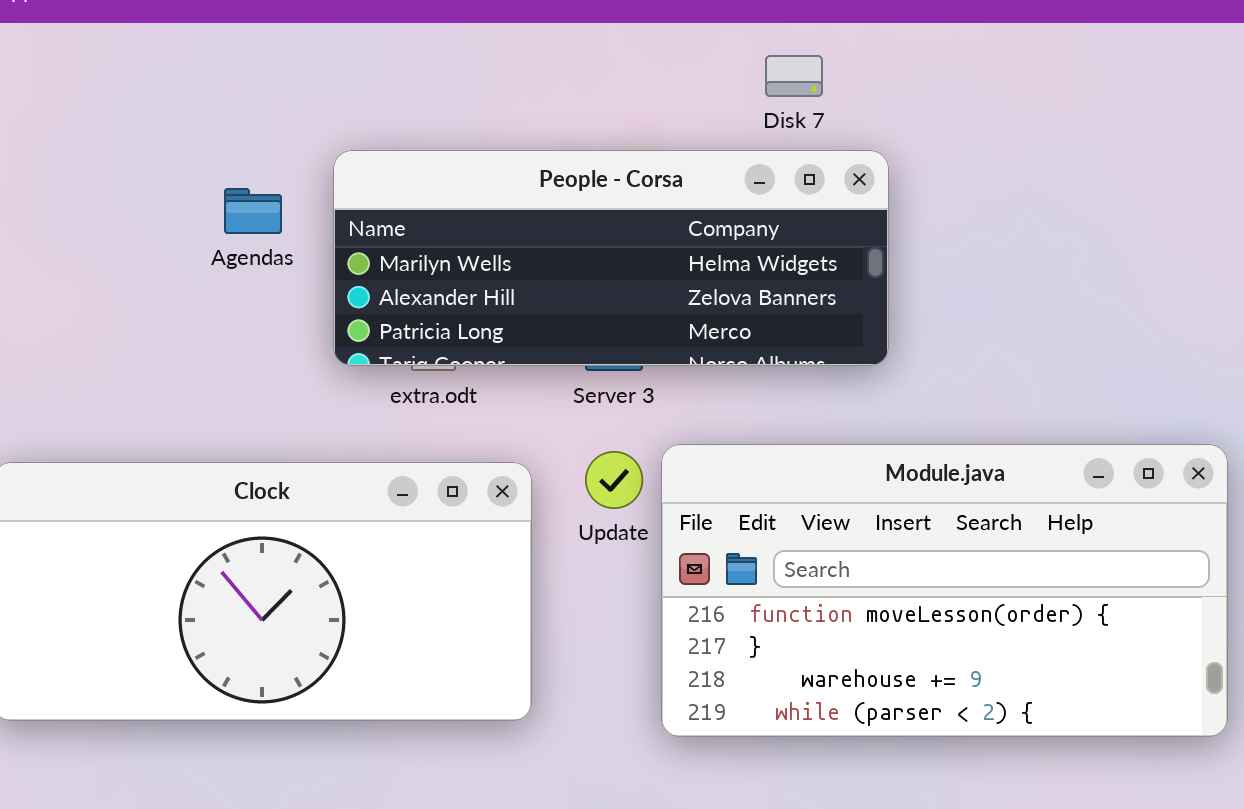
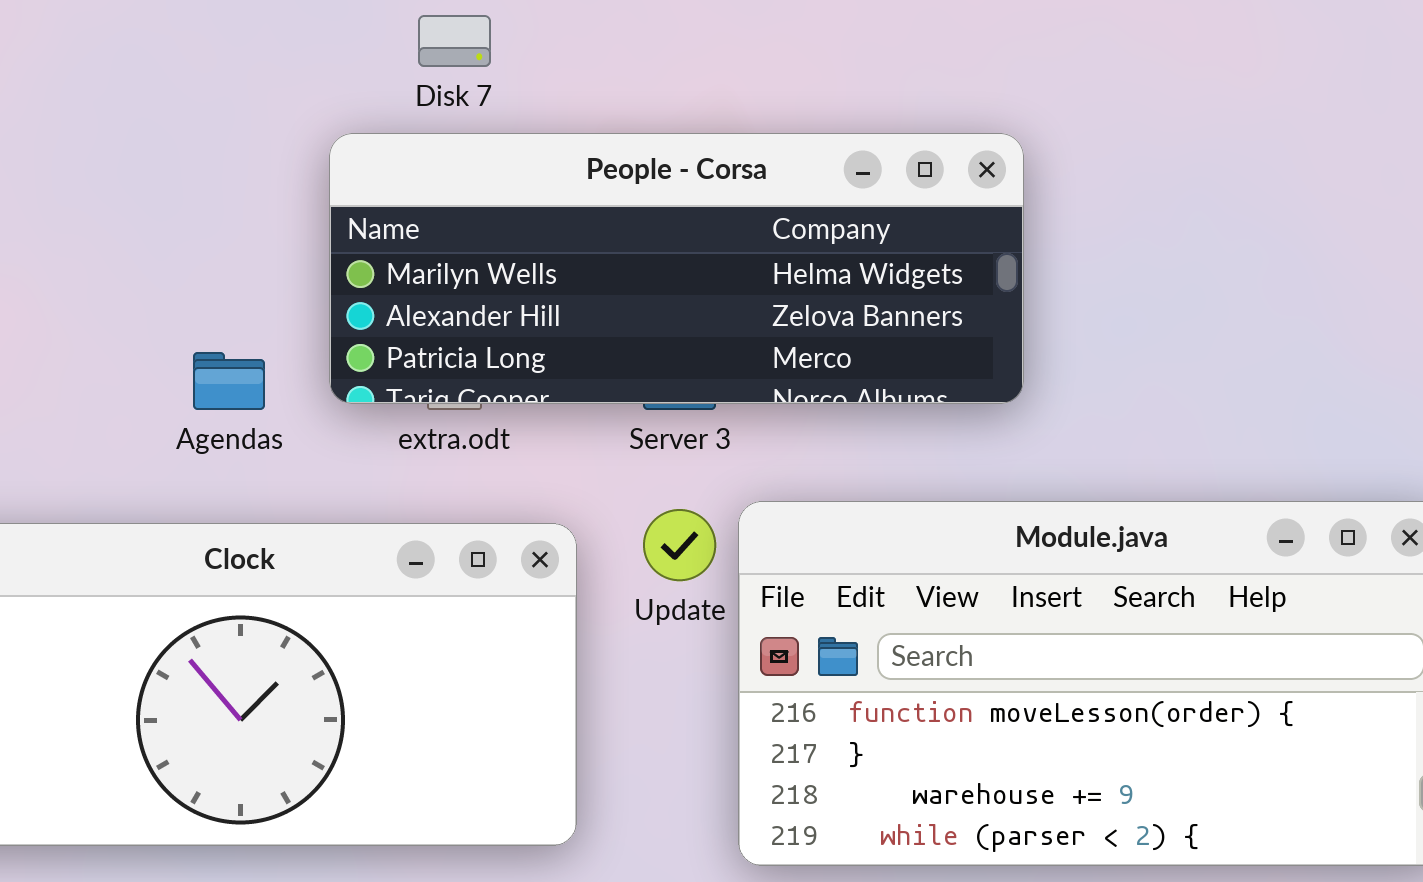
Disk 7: [765,55,823,97] -> [418,15,491,67], moved
Agendas: [224,188,282,234] -> [193,352,265,410], moved

